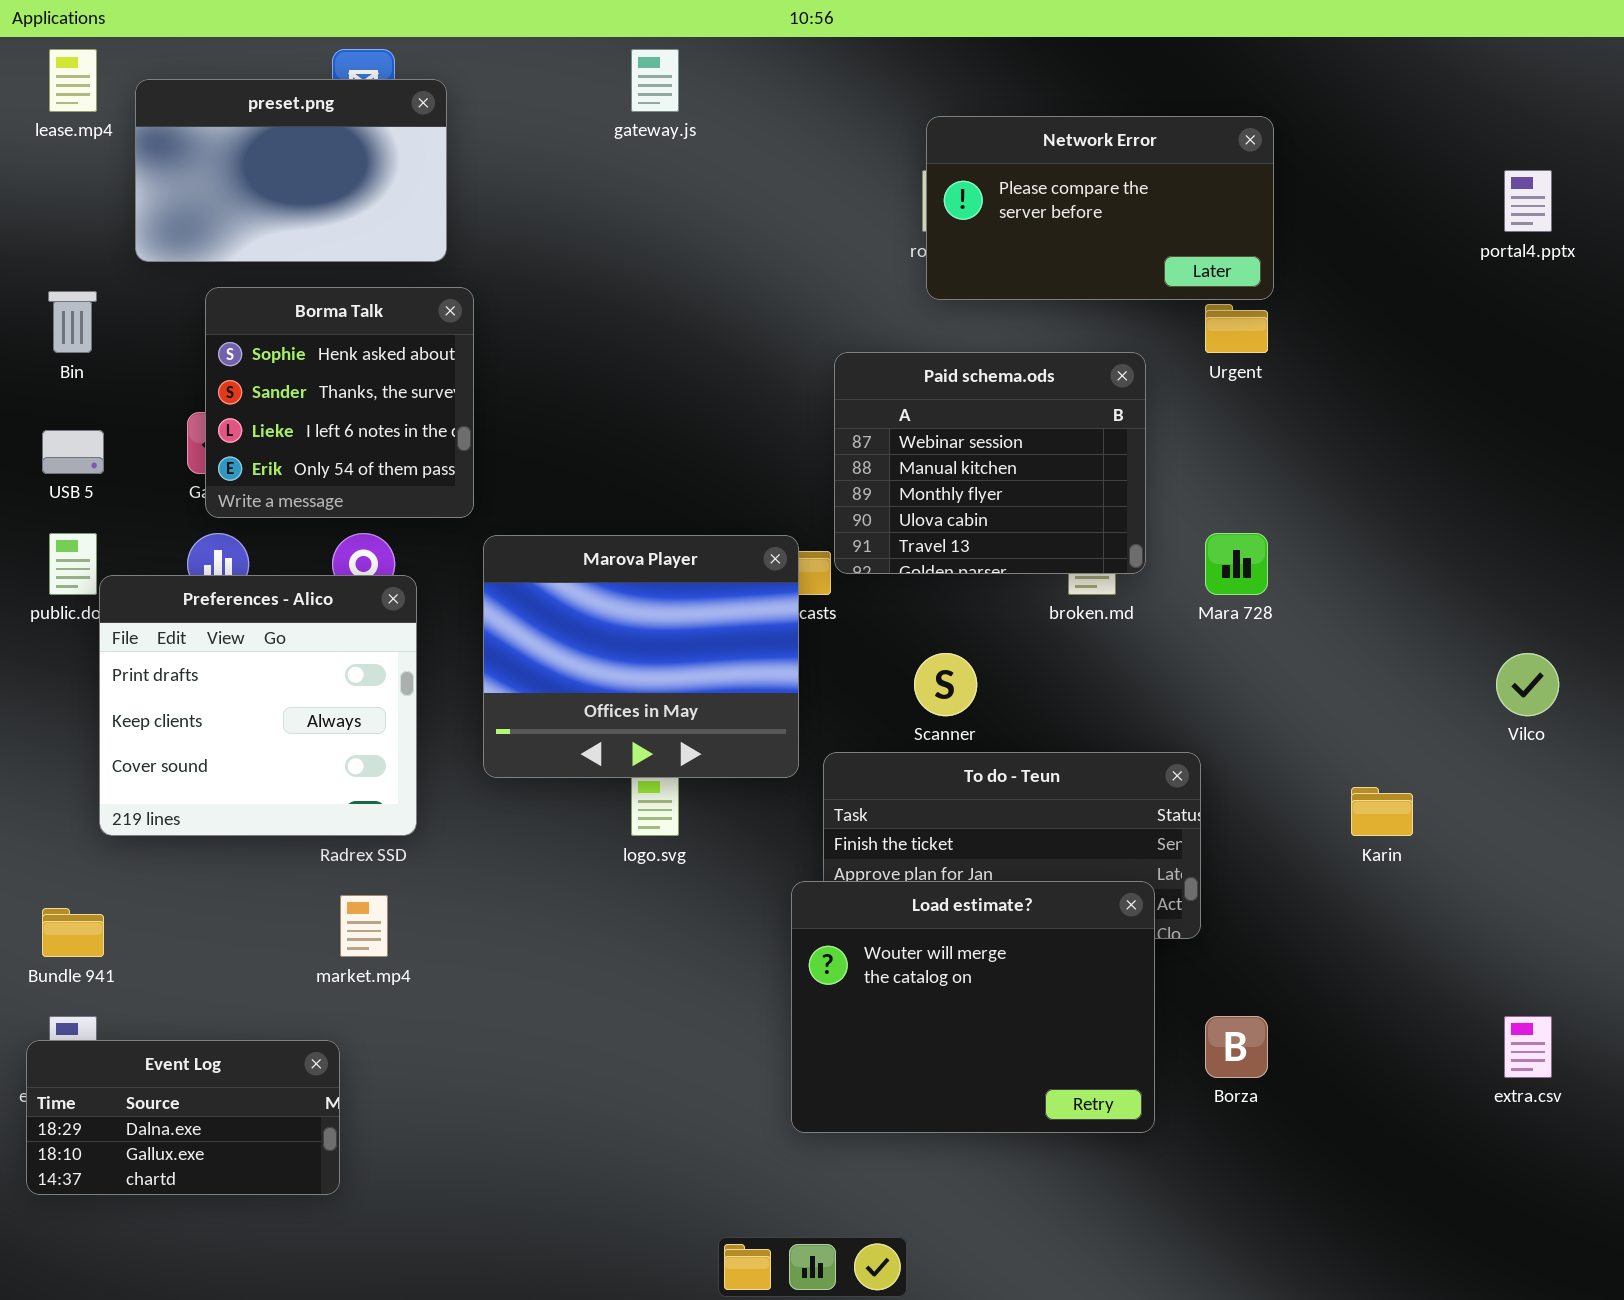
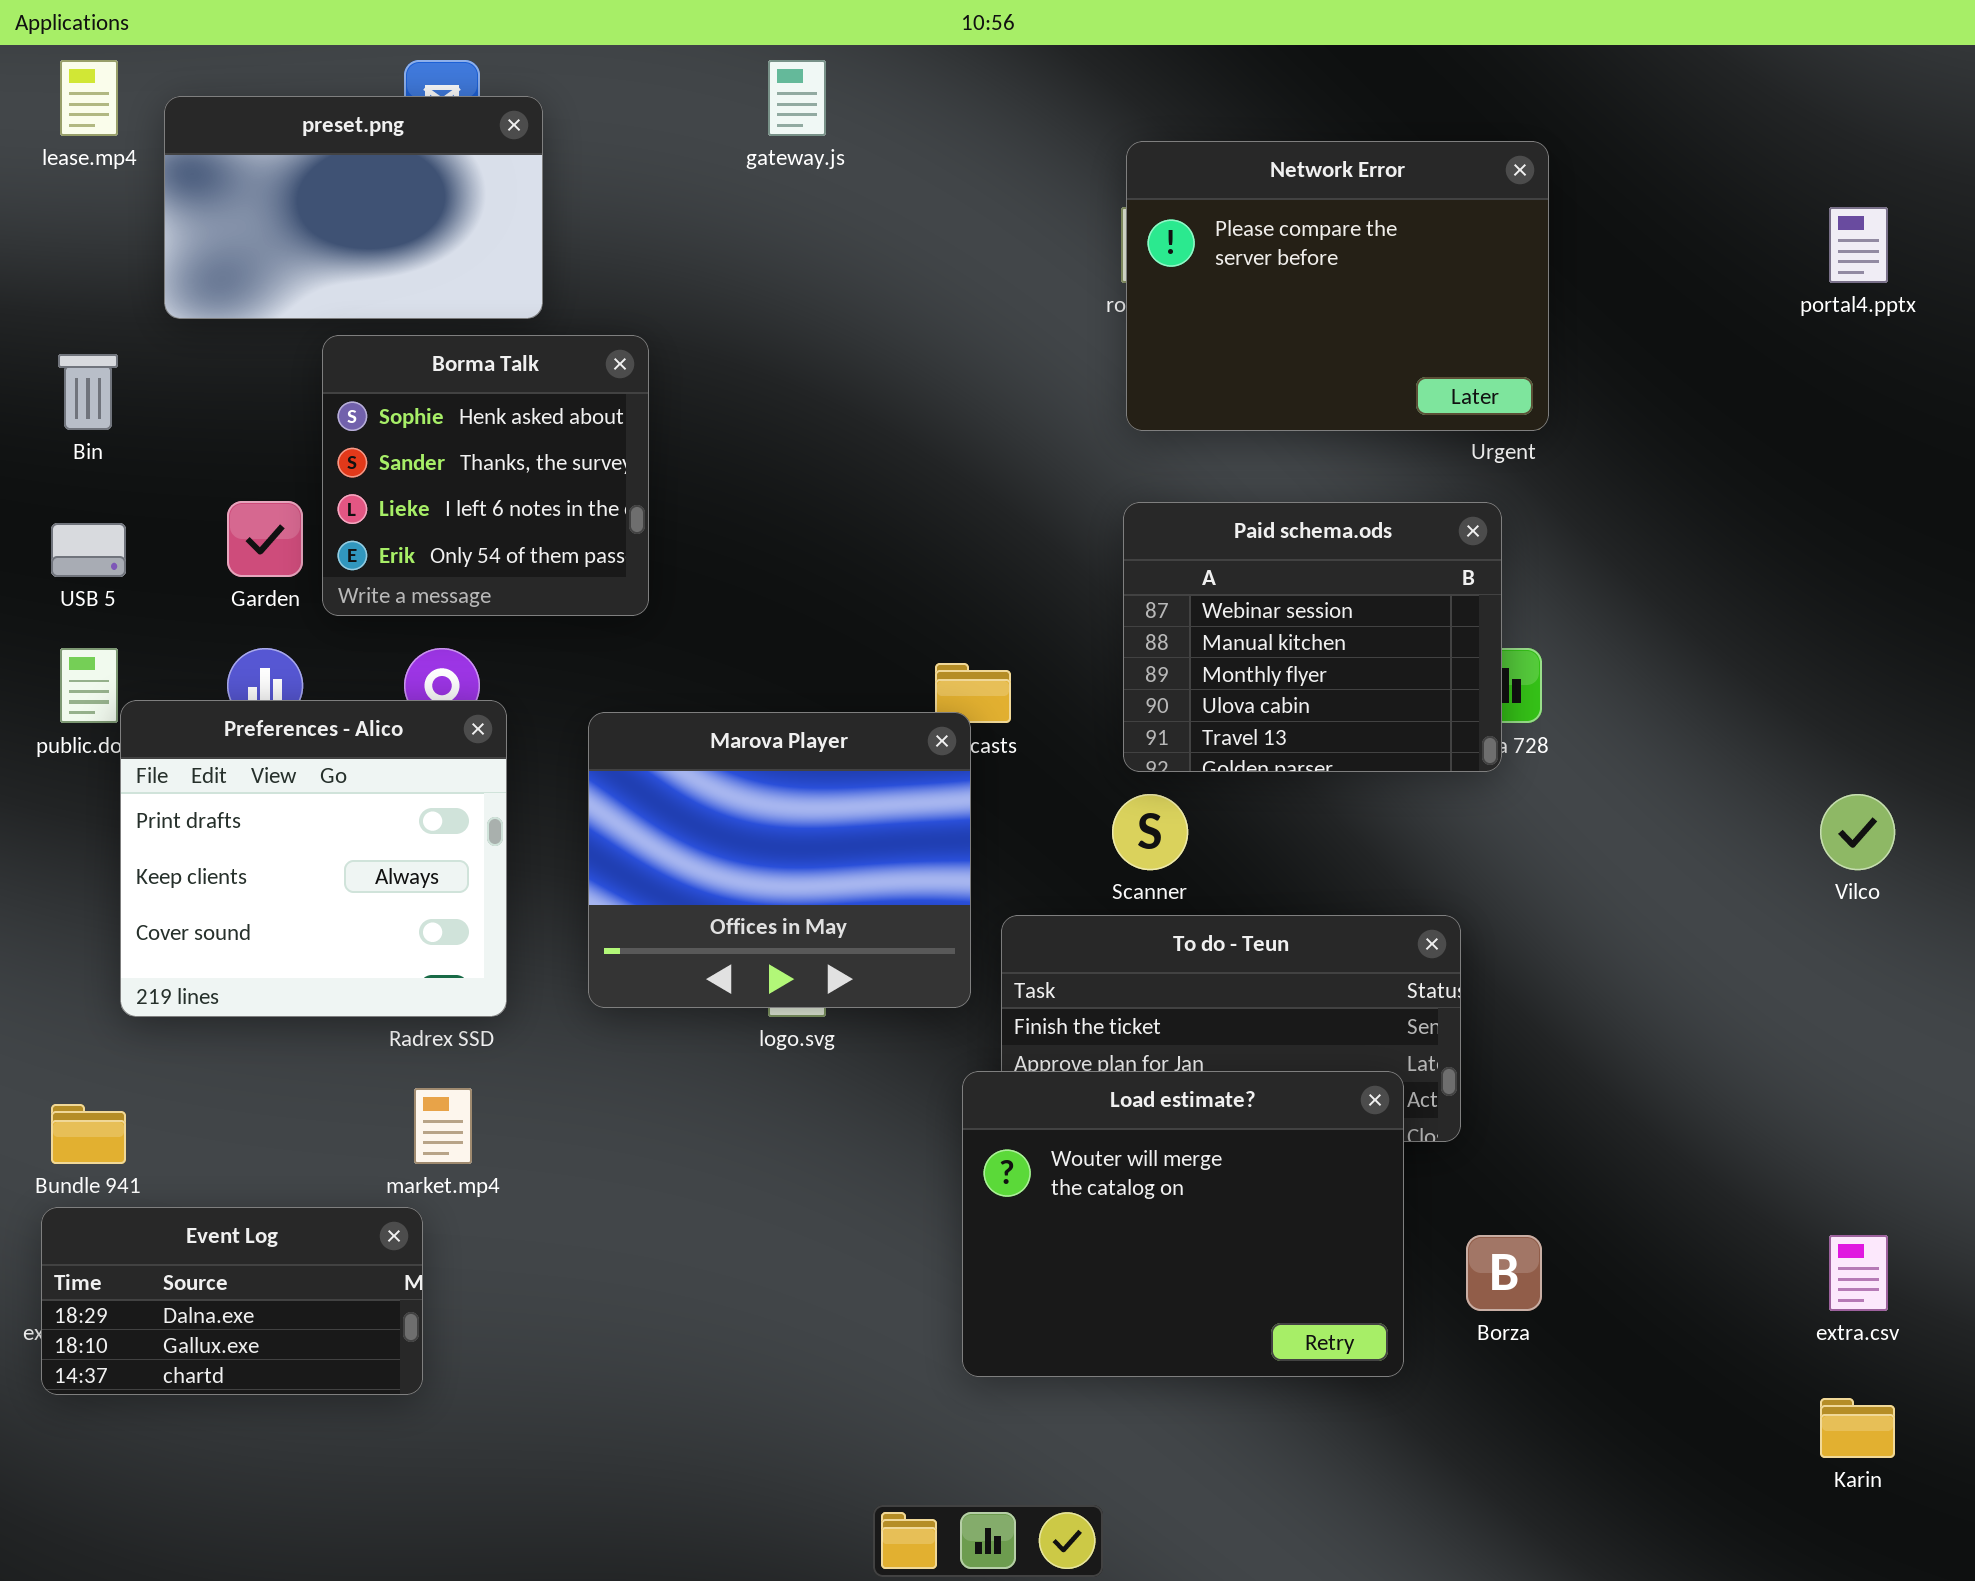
Network Error: [926,116,1274,300] -> [1126,141,1549,431], resized
Borma Talk: [205,287,474,518] -> [322,335,649,616], moved
Paid schema.ods: [834,352,1146,574] -> [1123,502,1502,772], moved
Marova Player: [483,535,799,778] -> [588,712,971,1008], moved
Karin: [1351,787,1413,836] -> [1820,1398,1895,1458], moved
Event Log: [26,1040,340,1195] -> [41,1207,423,1395], moved

